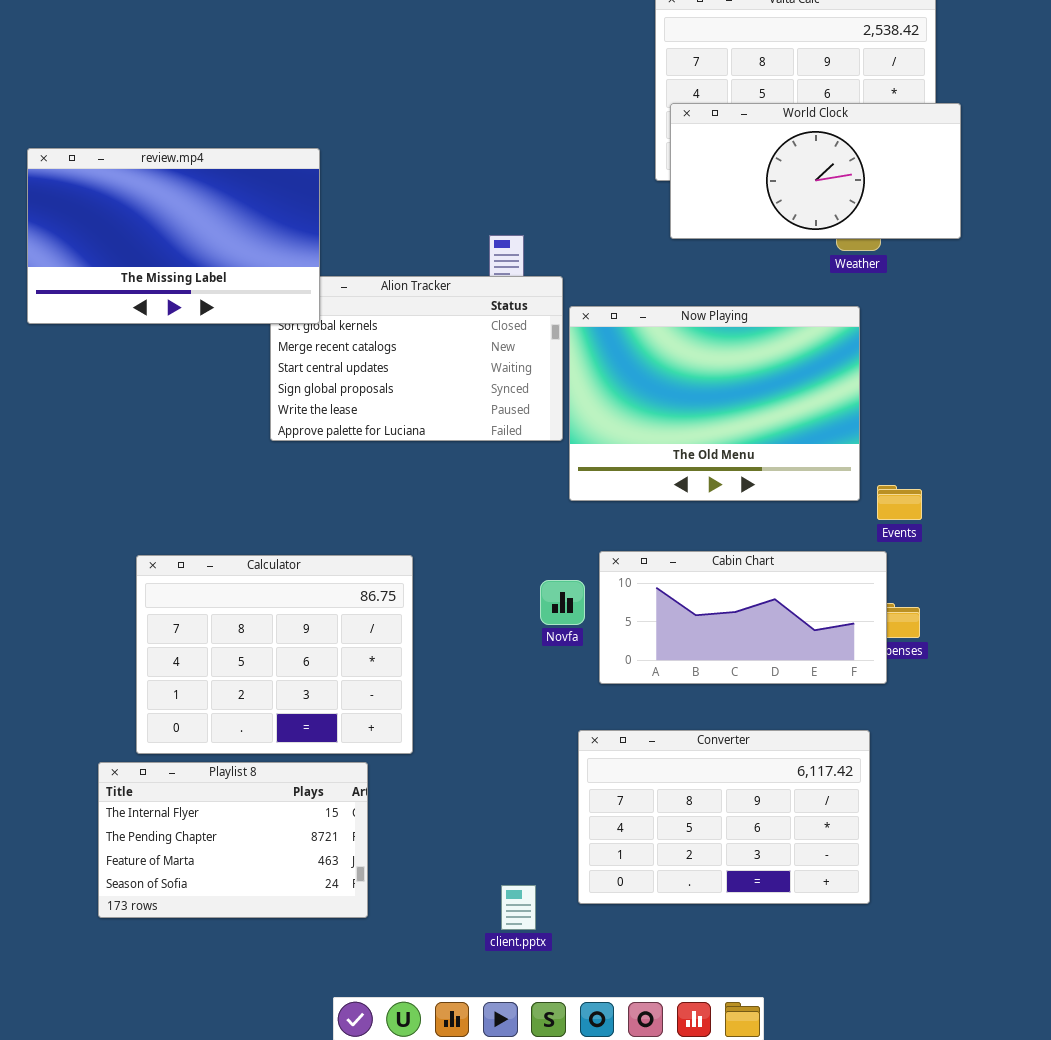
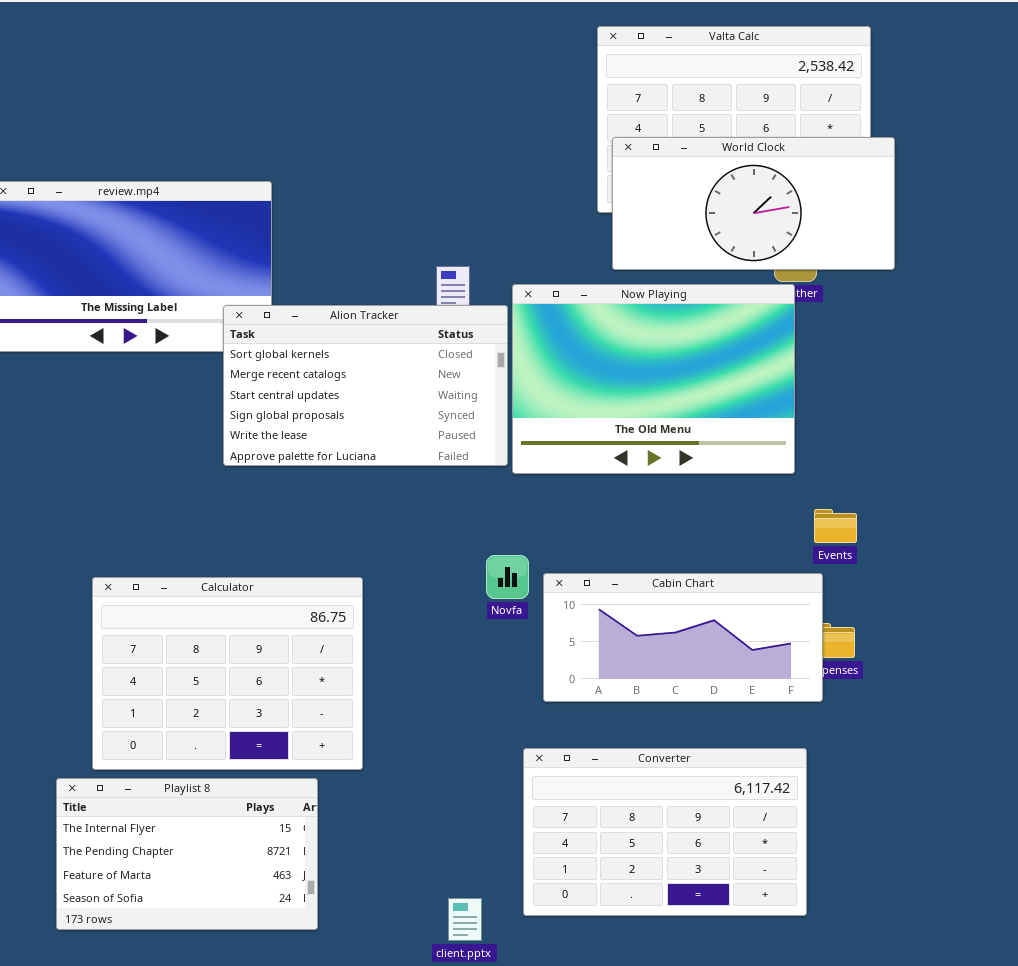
Alion Tracker: [270,276,563,441] -> [223,305,508,466], raised
Now Playing: [569,306,860,501] -> [512,284,795,474], moved
Novfa: [540,580,585,625] -> [486,555,529,599], moved

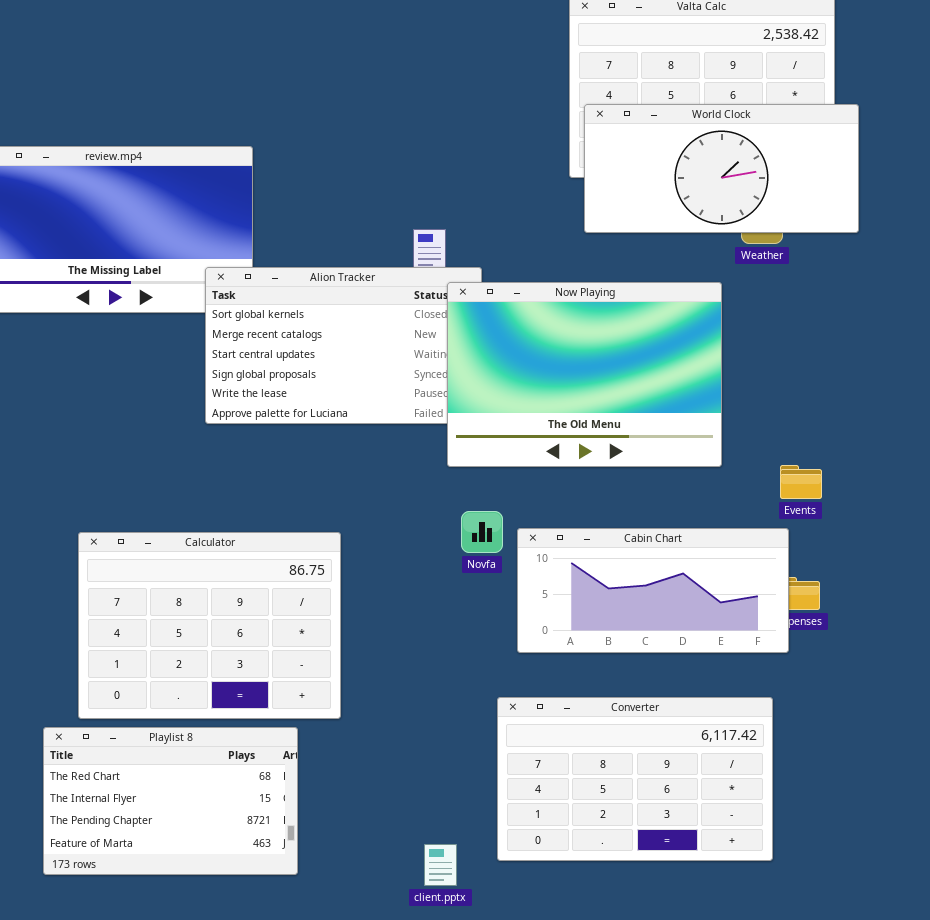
Now Playing: [512,284,795,474] -> [447,282,722,467], moved
Playlist 8: [56,778,318,930] -> [43,727,298,875], scrolled up 1 row

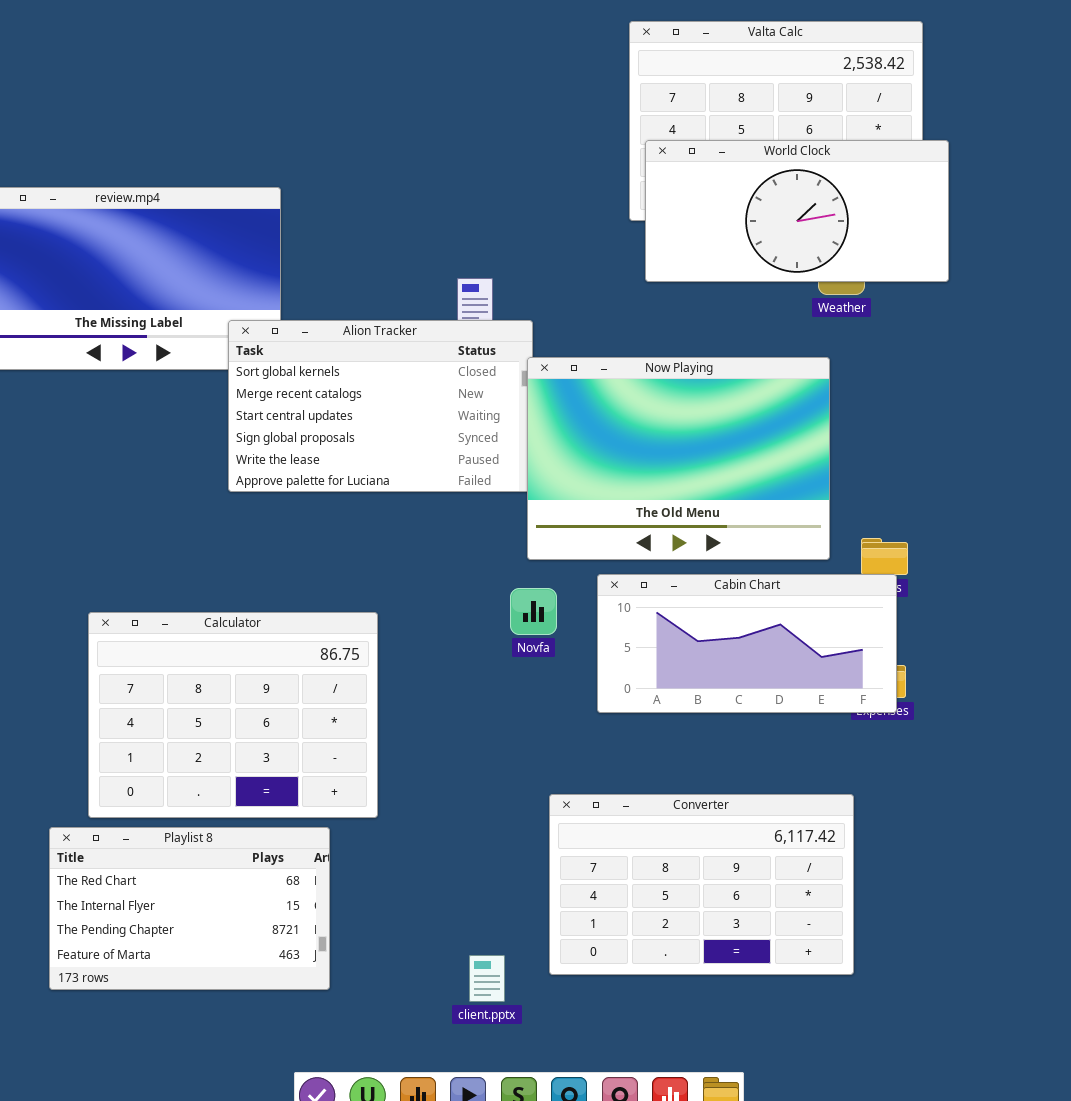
Now Playing: [447,282,722,467] -> [527,357,830,560], moved
Cabin Chart: [517,528,789,653] -> [597,574,897,713], moved

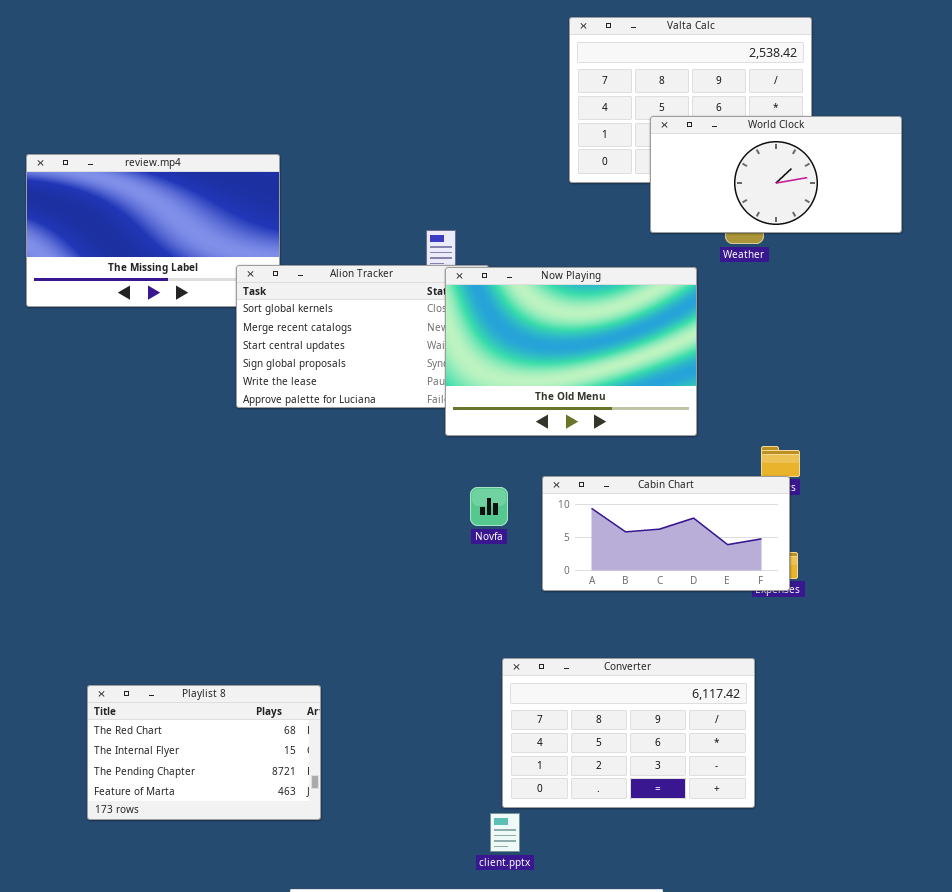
World Clock: [645,140,949,282] -> [650,116,902,233], moved
Now Playing: [527,357,830,560] -> [445,267,697,436], moved
Calculator: [88,612,378,818] -> none, closed
client.pptx: [469,955,505,1002] -> [490,813,520,852], moved

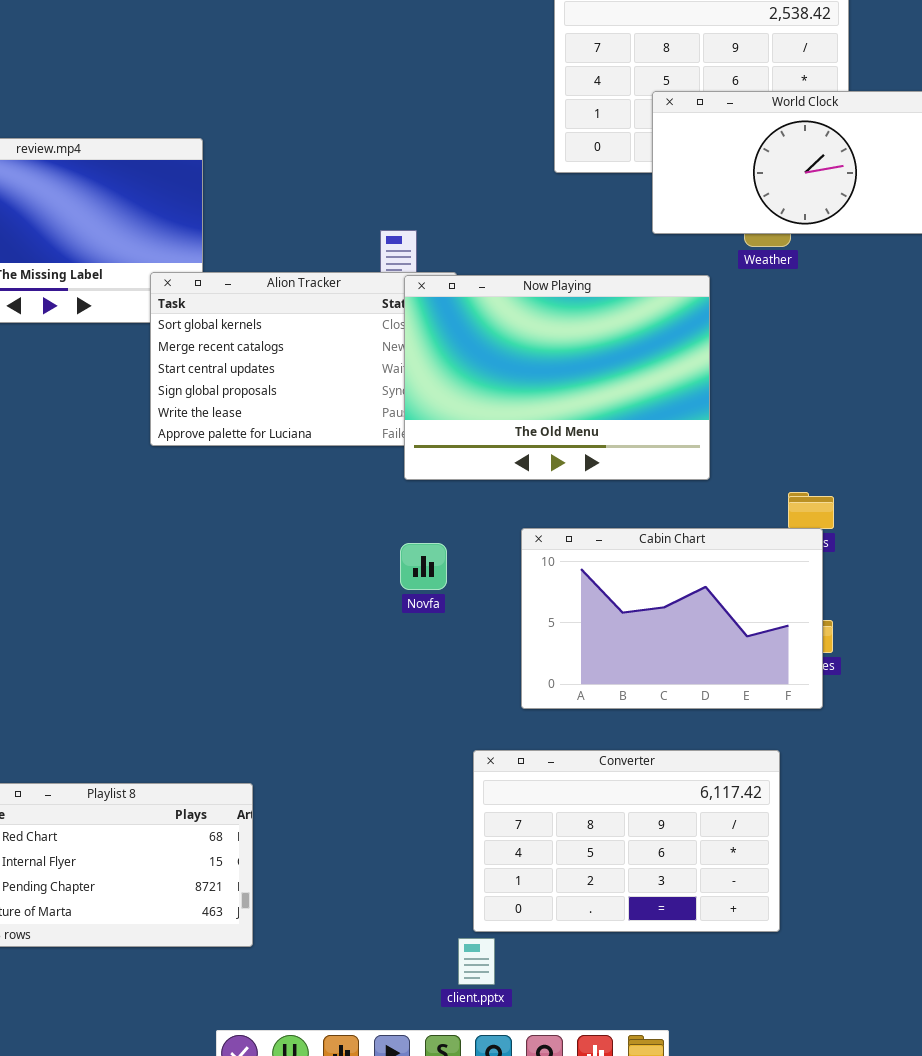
Cabin Chart: [542,476,790,591] -> [521,528,823,709], resized
Novfa: [470,487,508,526] -> [400,543,447,590], moved

